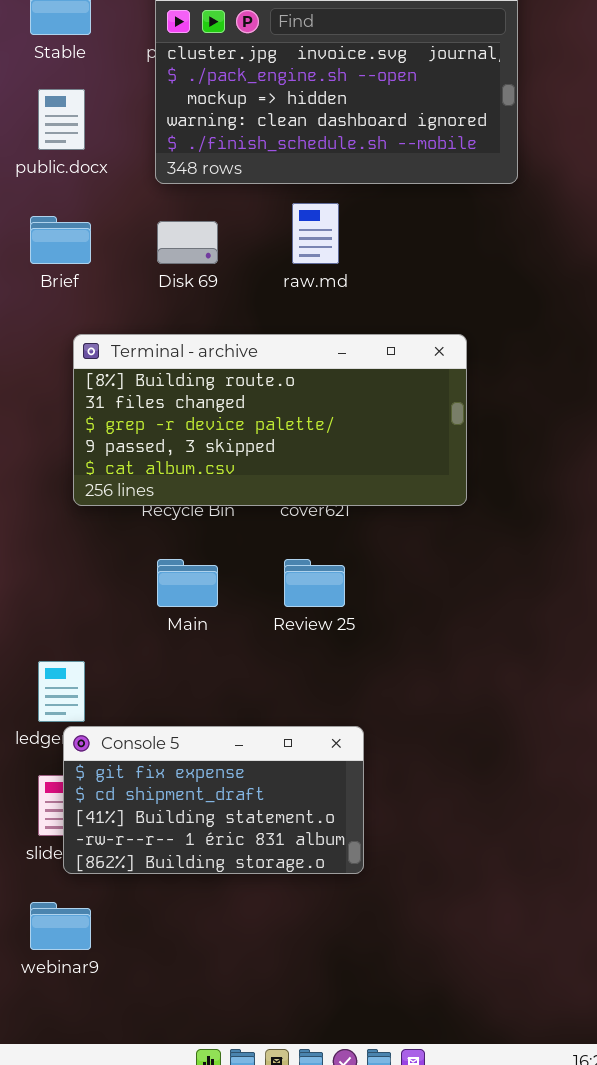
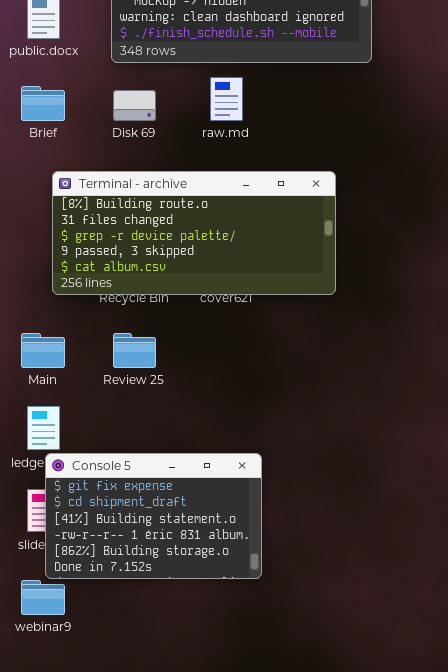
Main: [157,559,218,607] -> [21,333,65,368], moved
Review 25: [284,559,345,607] -> [113,333,156,368], moved
Console 5: [63,726,364,874] -> [45,453,262,579], resized

